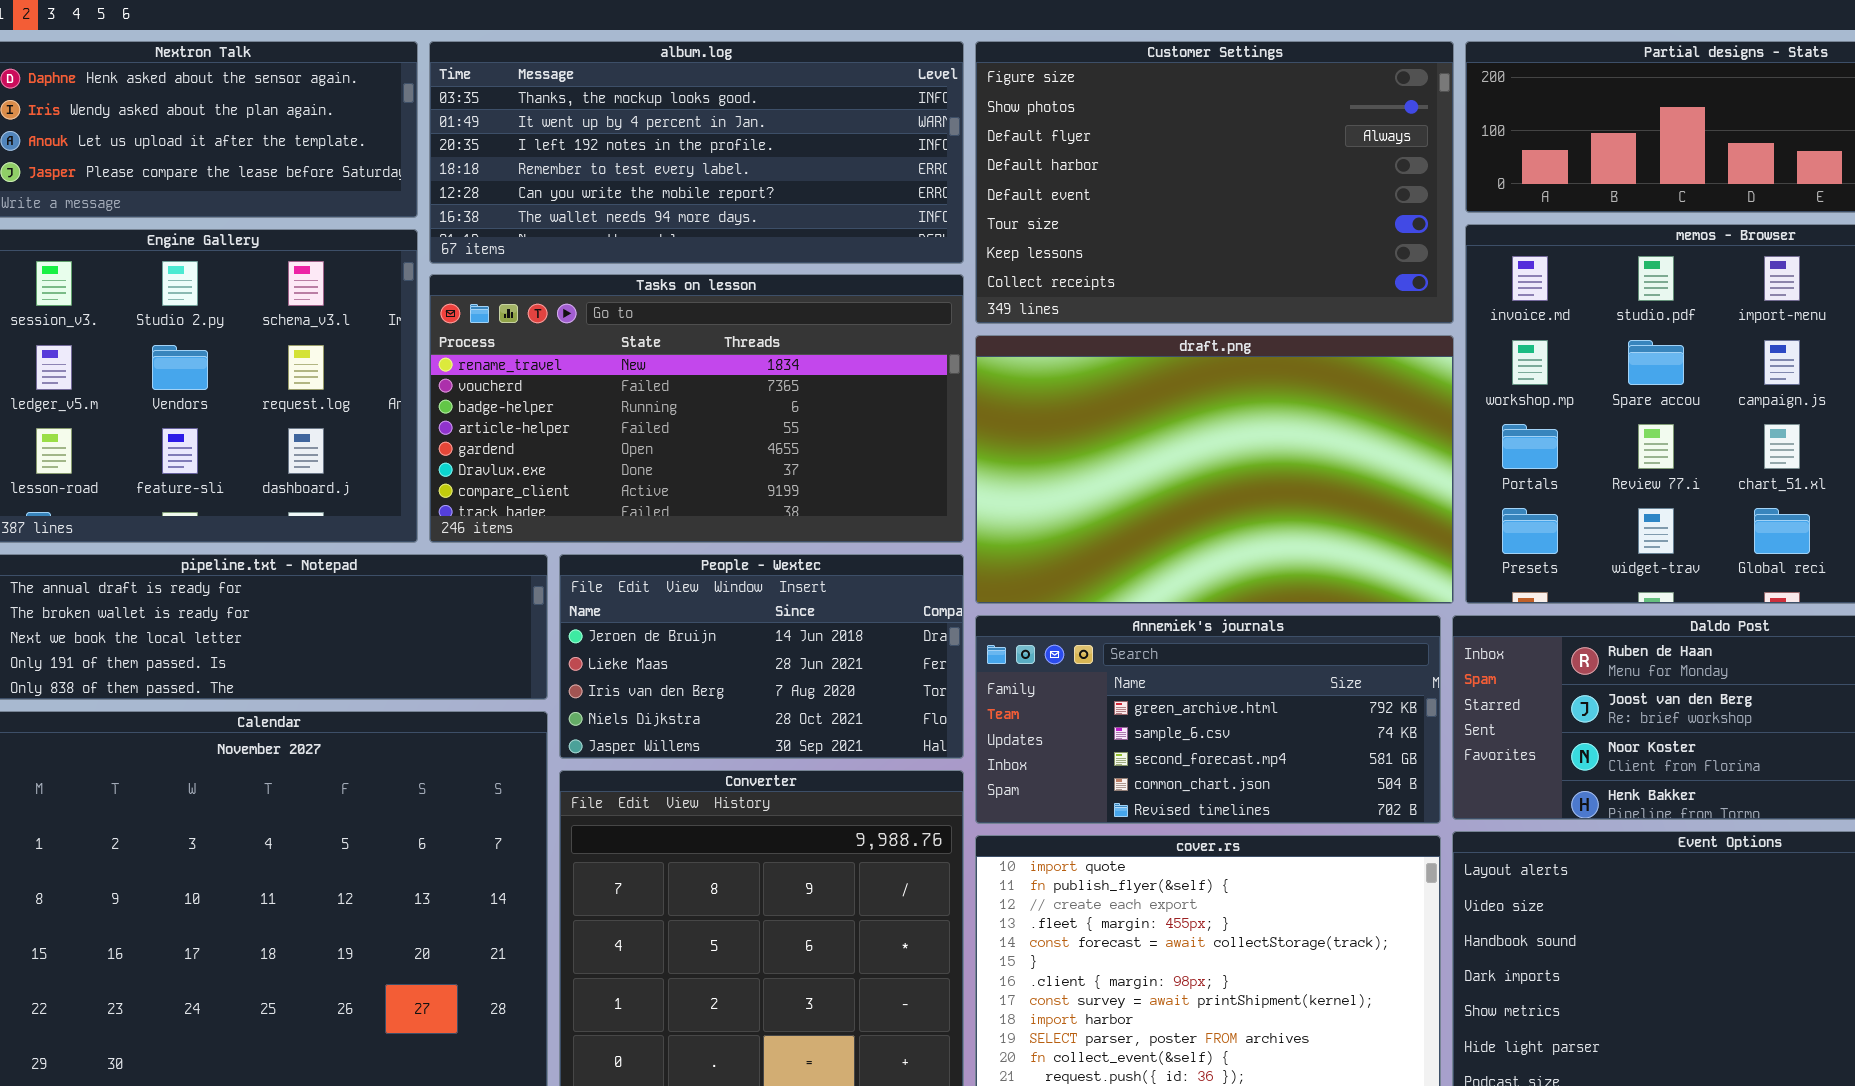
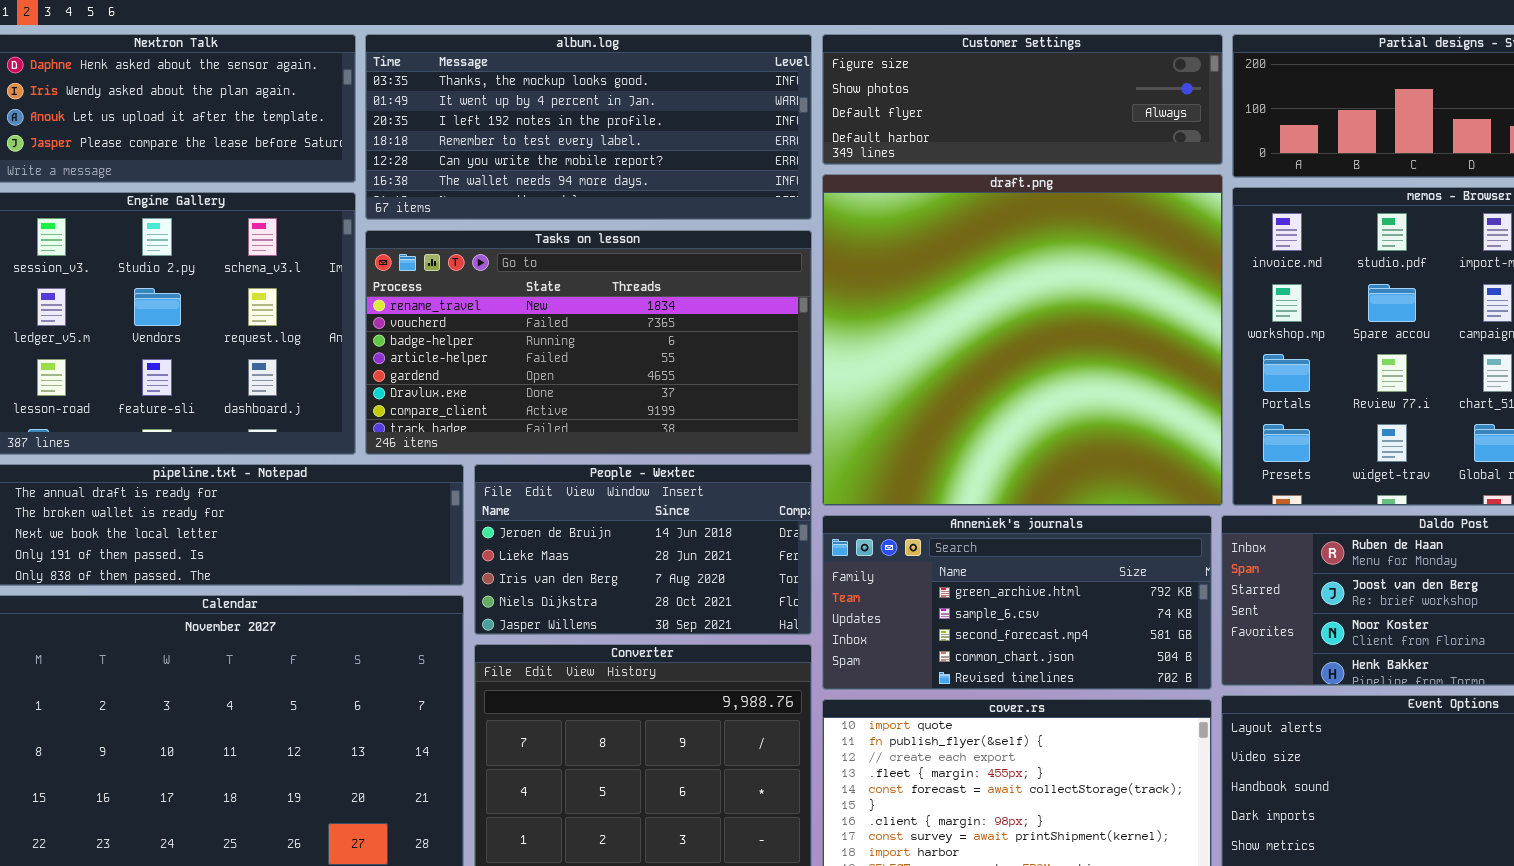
Customer Settings: [975,41,1454,324] -> [822,34,1223,165], resized
draft.png: [975,335,1454,604] -> [822,174,1223,506], resized

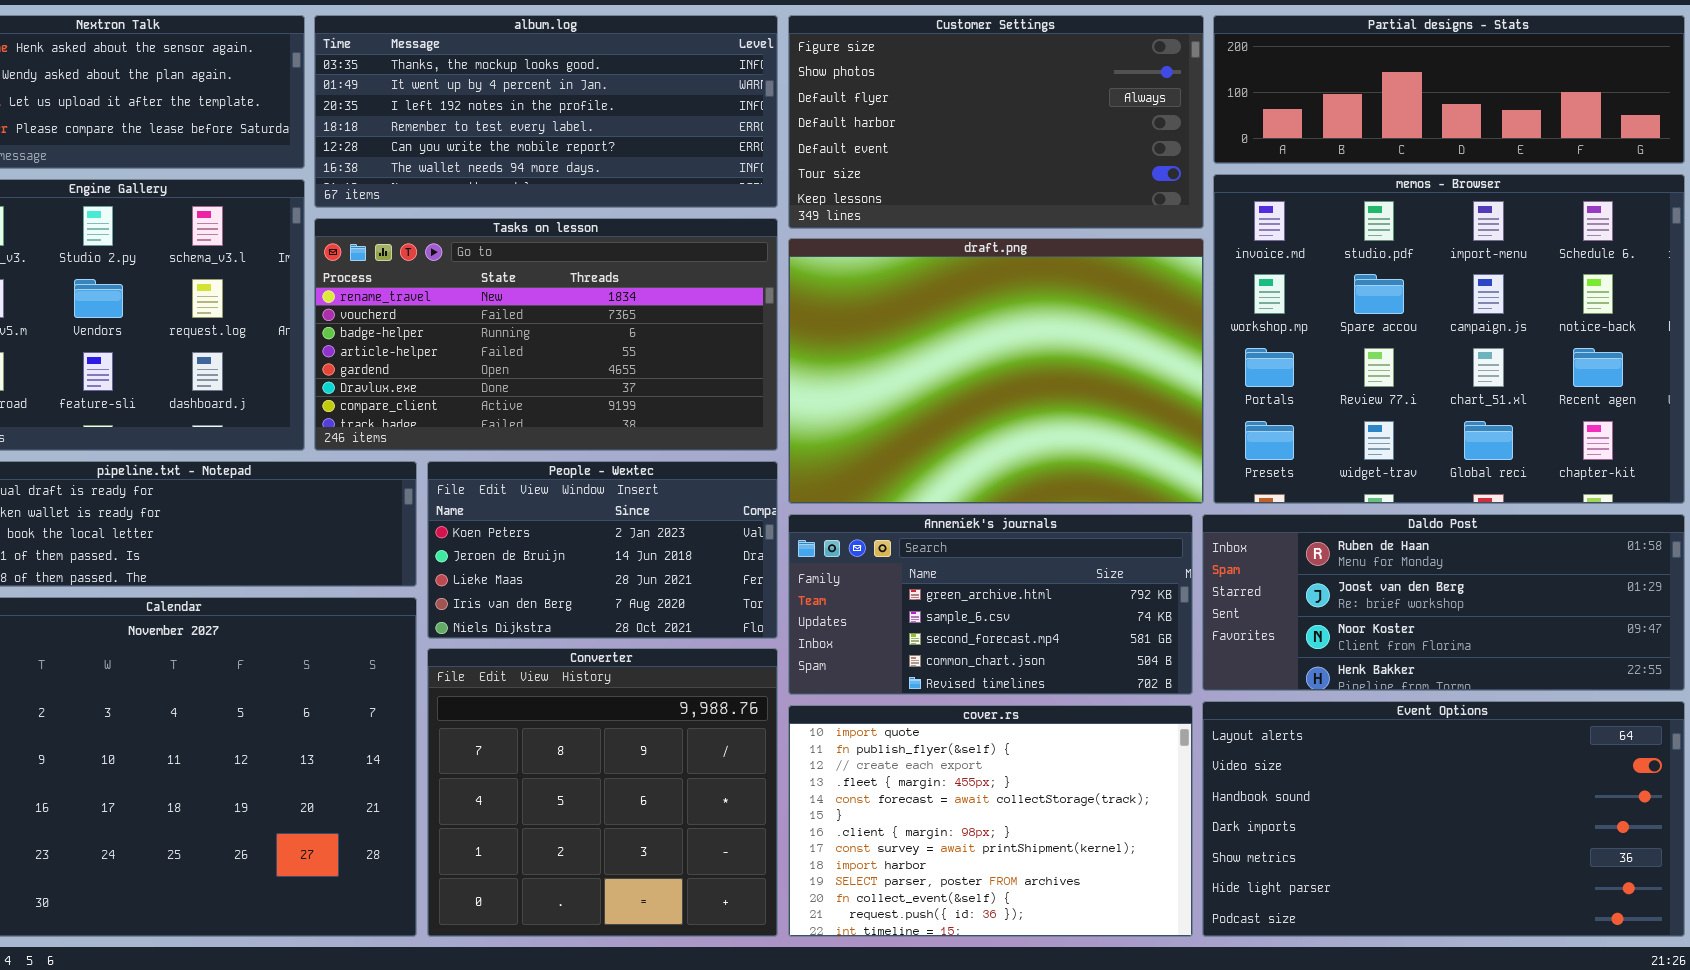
Customer Settings: [822,34,1223,165] -> [788,15,1204,229], resized
draft.png: [822,174,1223,506] -> [788,238,1204,504], resized
People - Wextec: [474,464,812,635] -> [427,461,778,639], scrolled up 1 row

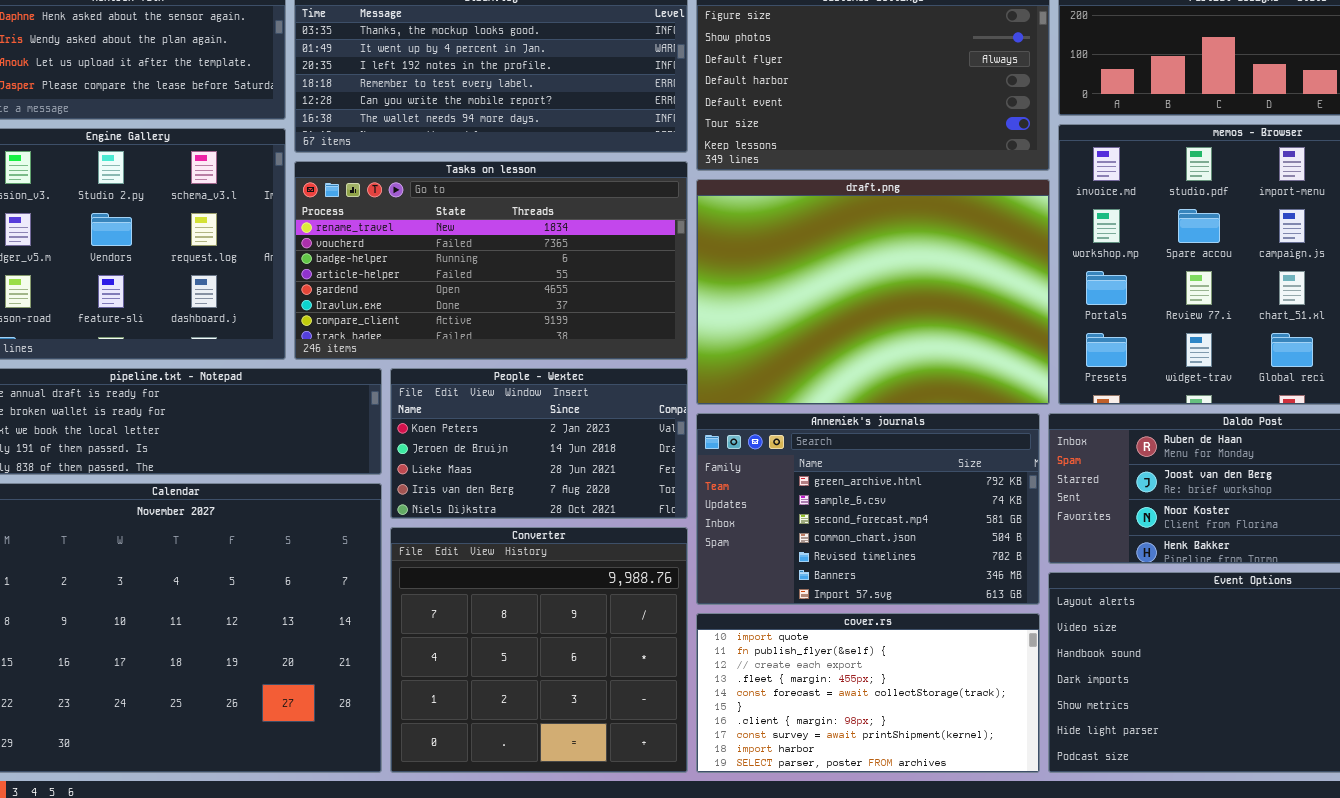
Annemiek's journals: [788,514,1193,695] -> [696,413,1040,605], resized
cover.rs: [788,705,1193,937] -> [696,613,1040,773], resized

